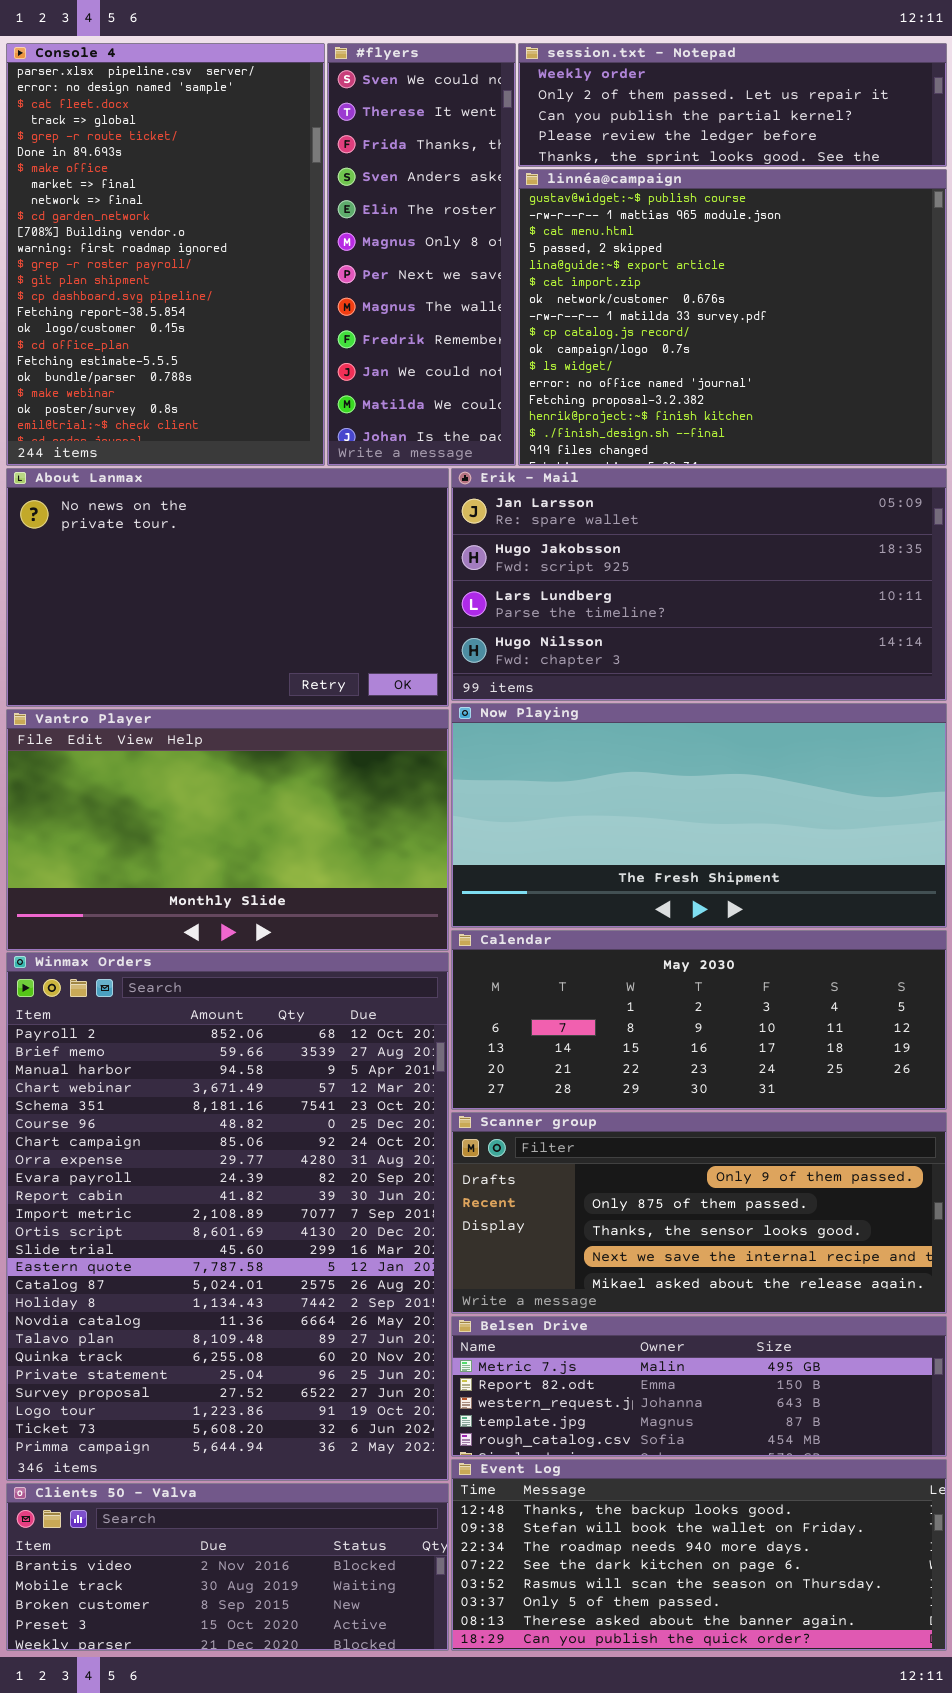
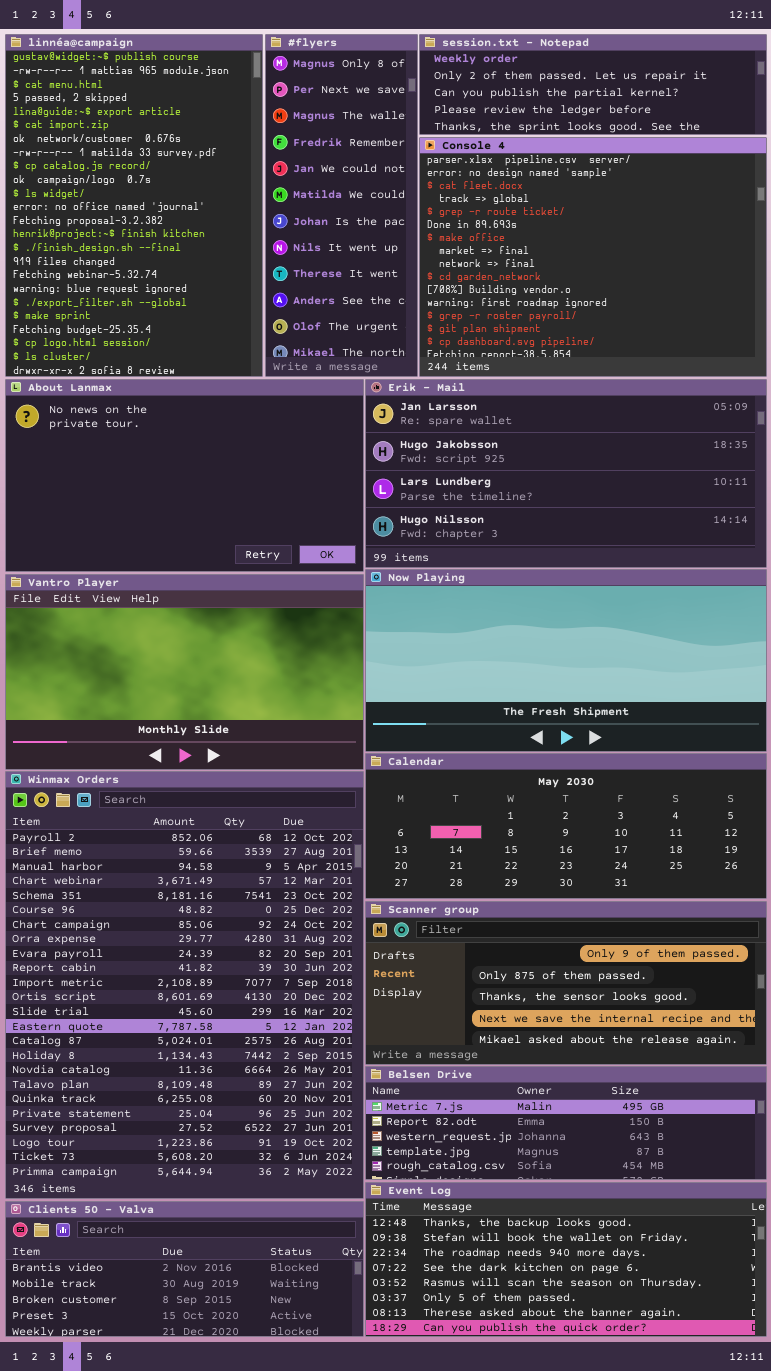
Console 4: [6,43,325,466] -> [419,137,767,377], moved, resized
#flyers: [327,43,516,466] -> [265,34,418,377], scrolled down 5 rows
linnéa@campaign: [518,169,947,466] -> [5,34,263,377], moved, resized

